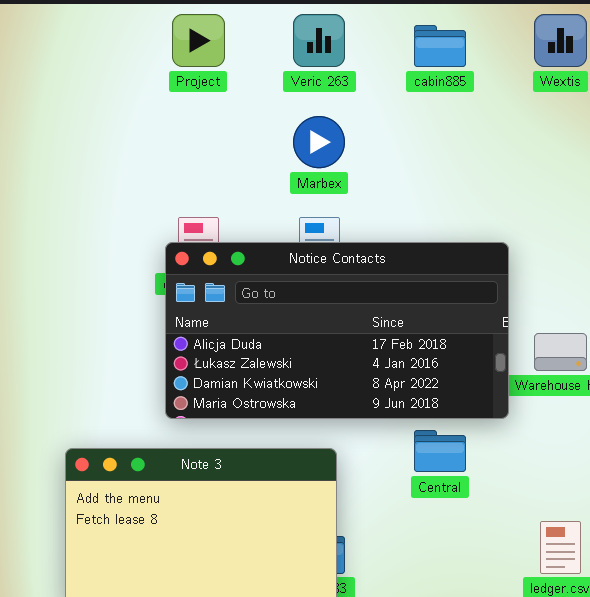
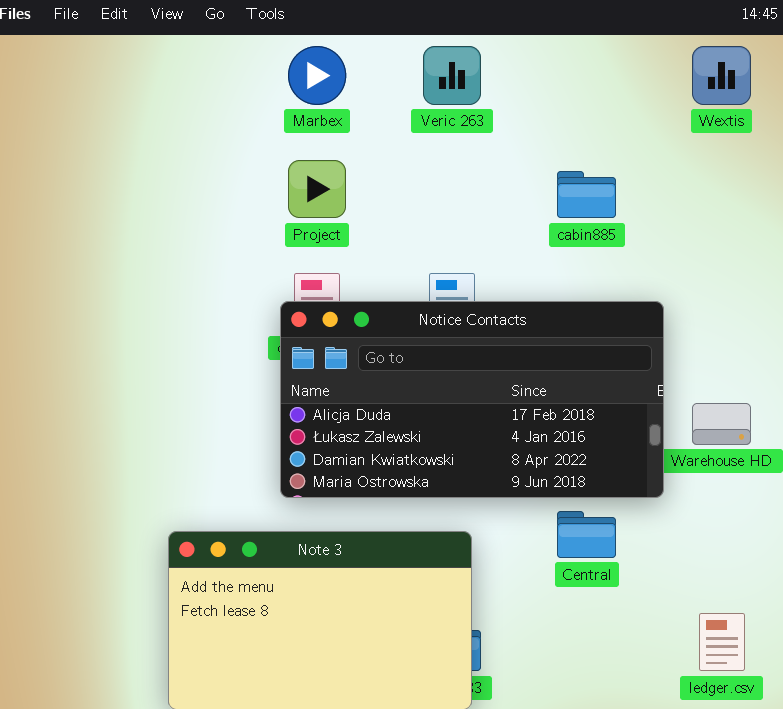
Project: [172,14,225,67] -> [288,160,346,218], moved
cabin885: [414,25,466,67] -> [557,171,616,218], moved
Marbex: [293,116,345,168] -> [288,46,346,105], moved

